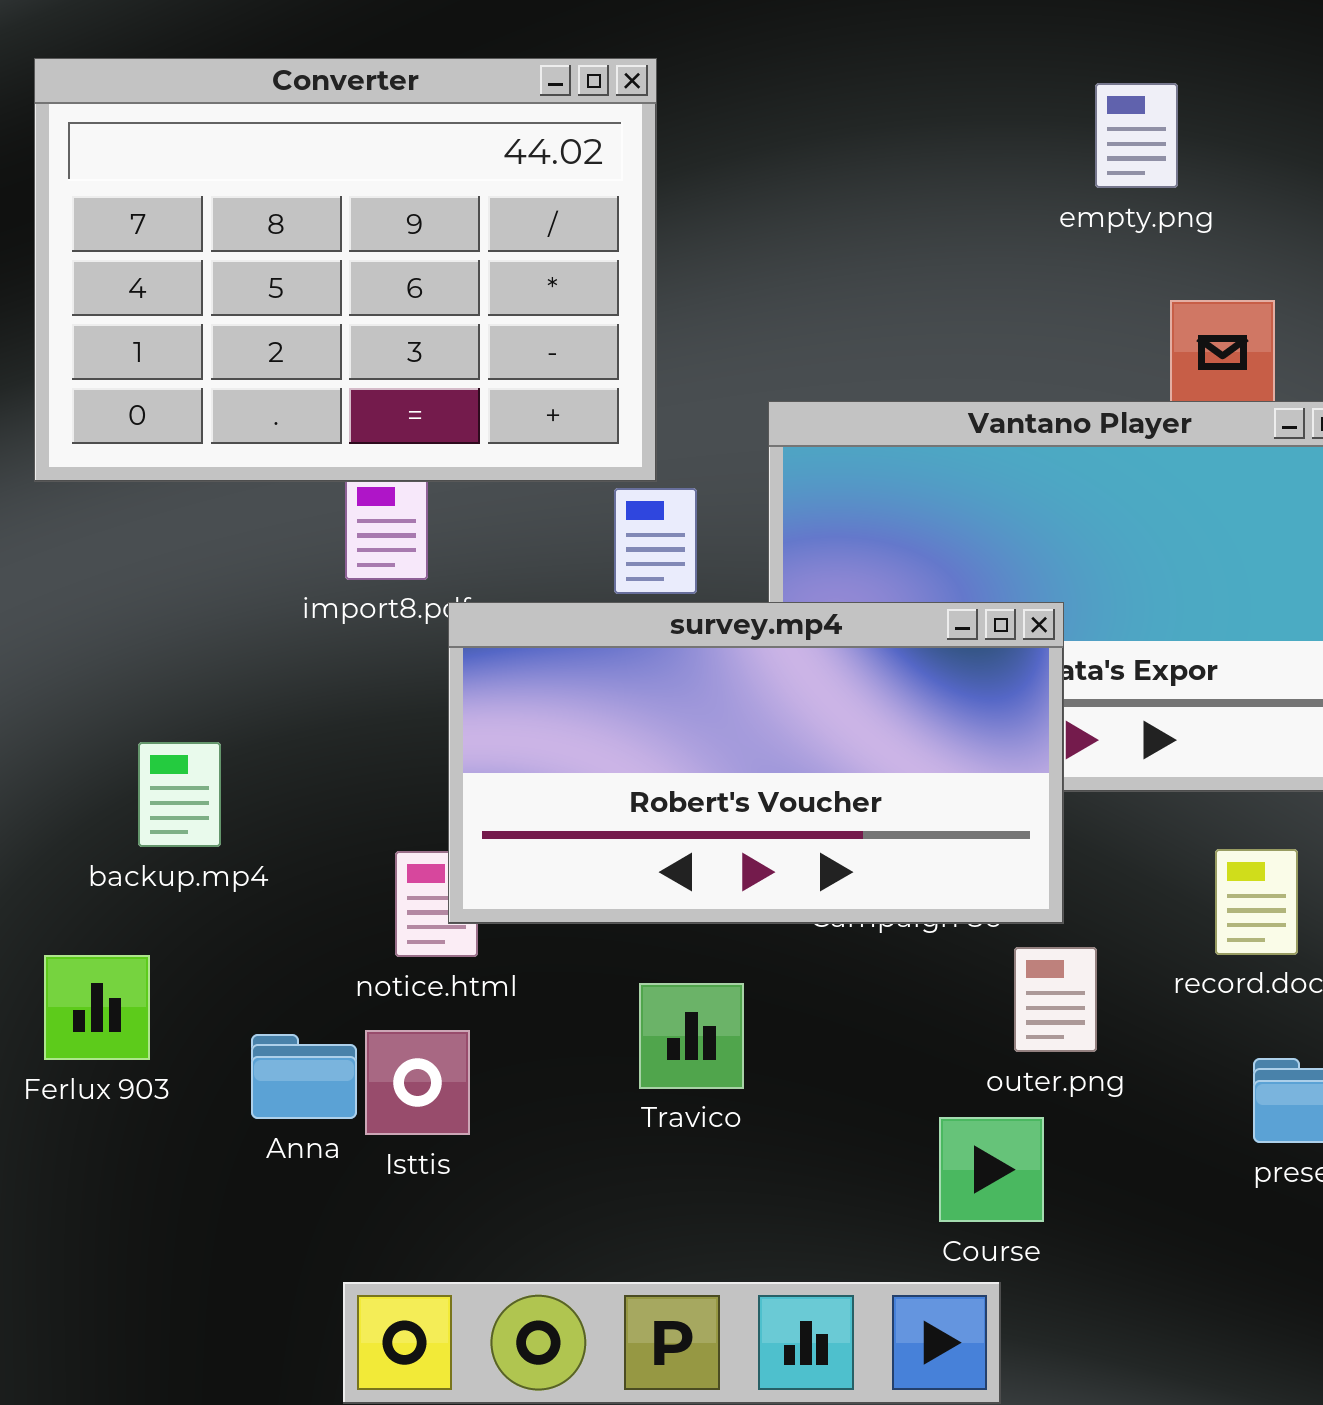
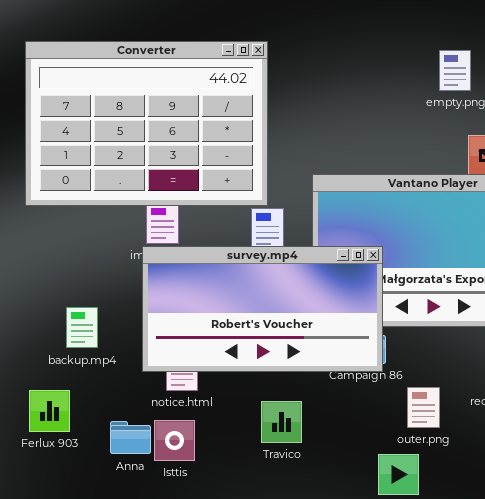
survey.mp4: [448,602,1064,924] -> [142,246,383,372], moved

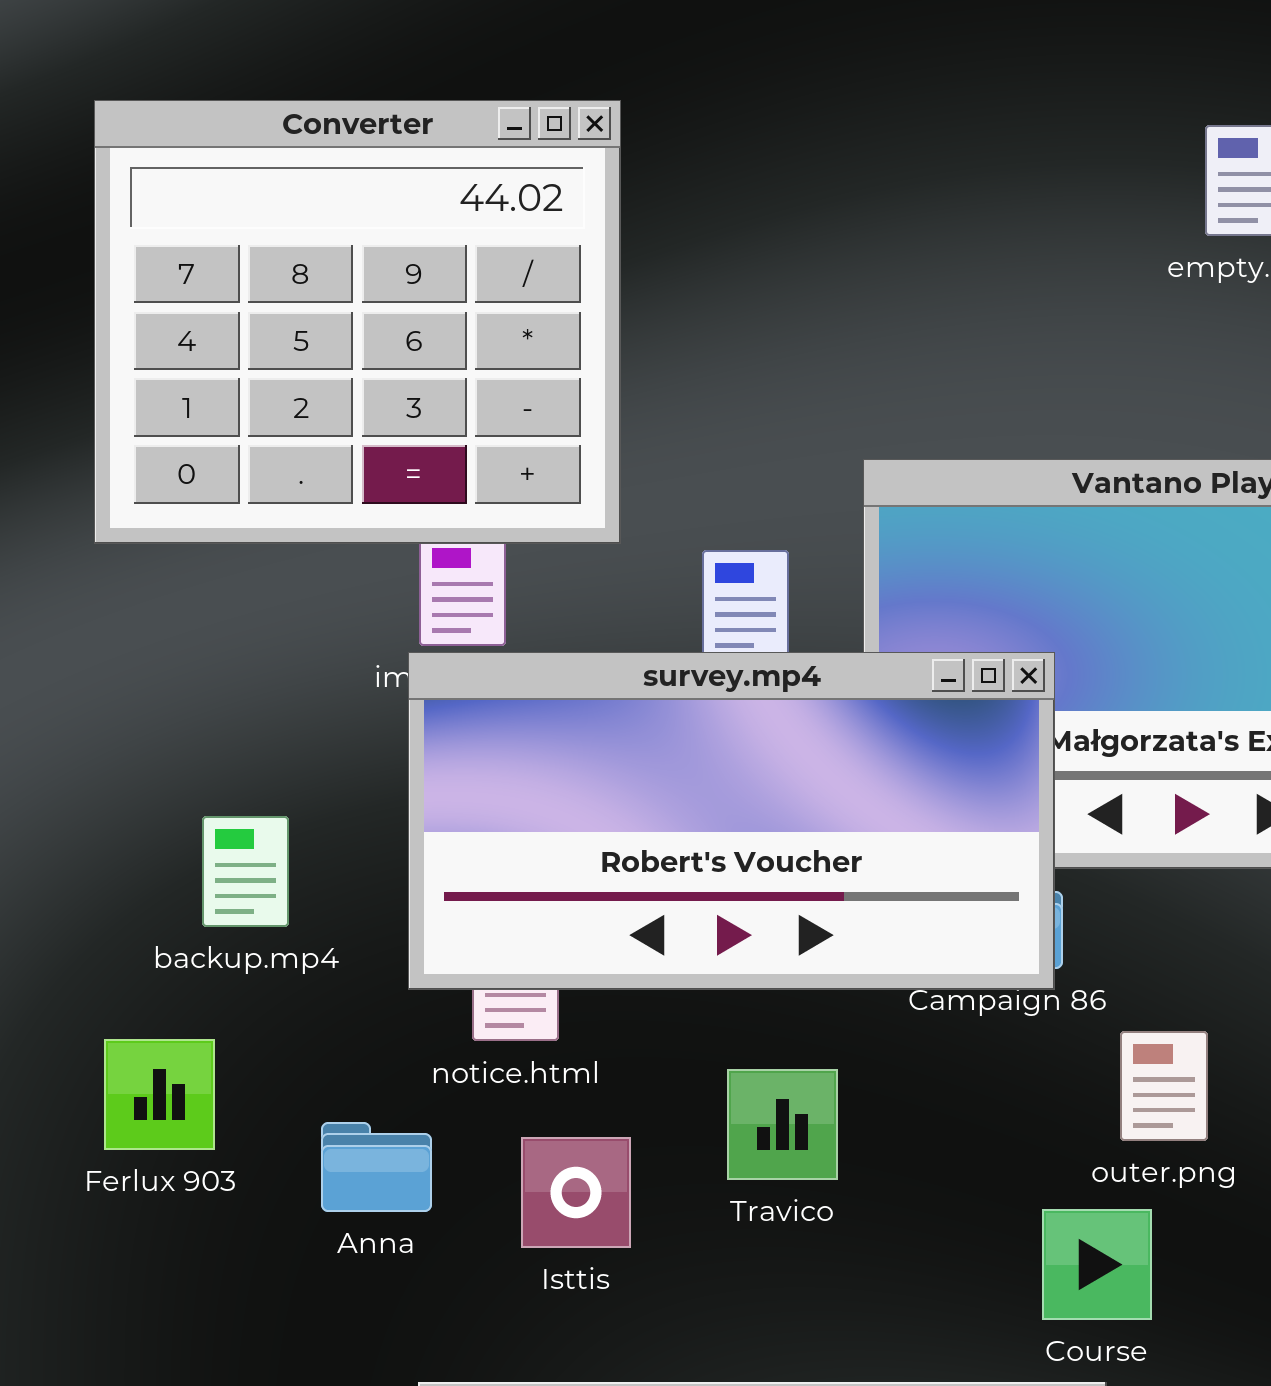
Converter: [25,41,268,206] -> [94,100,621,544], resized
Isttis: [154,420,195,461] -> [521,1137,631,1248], moved

